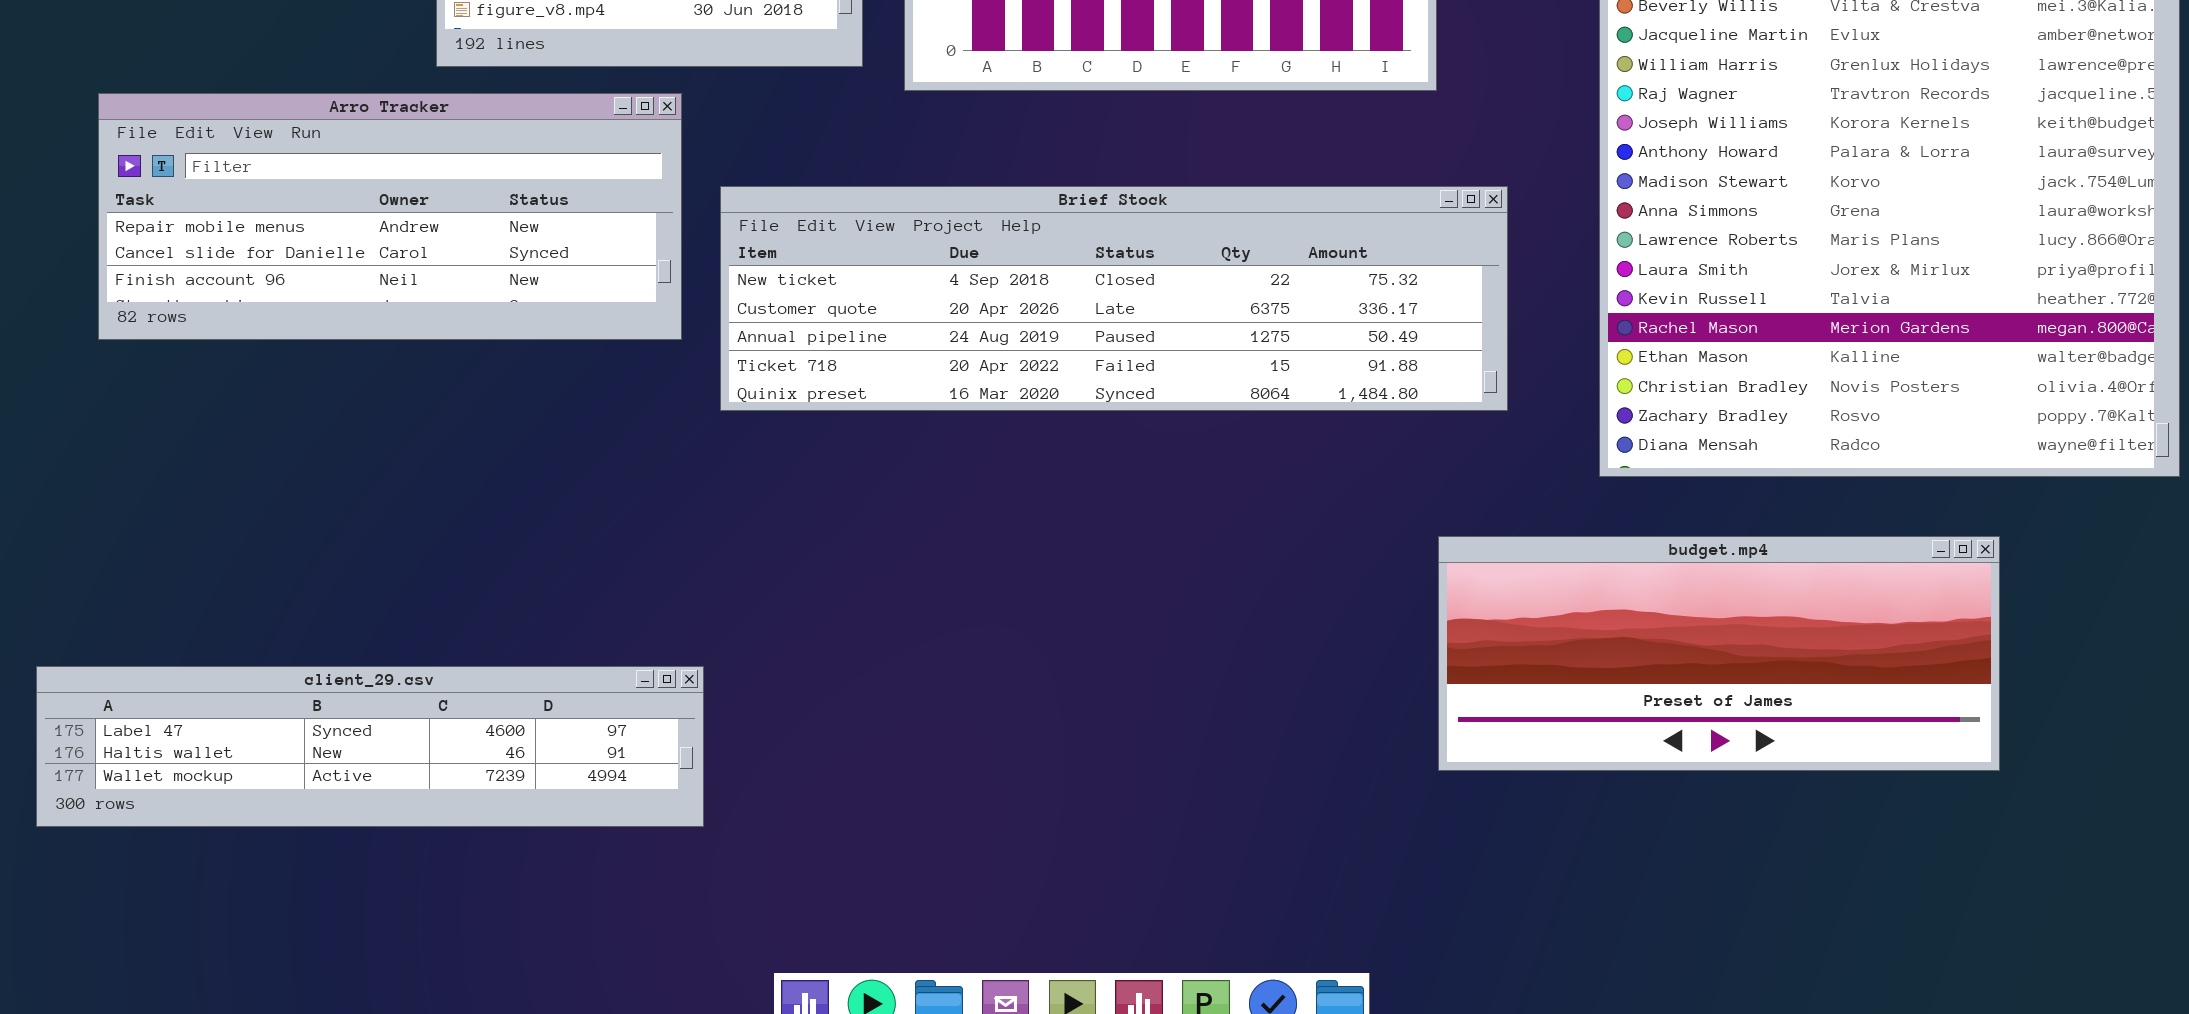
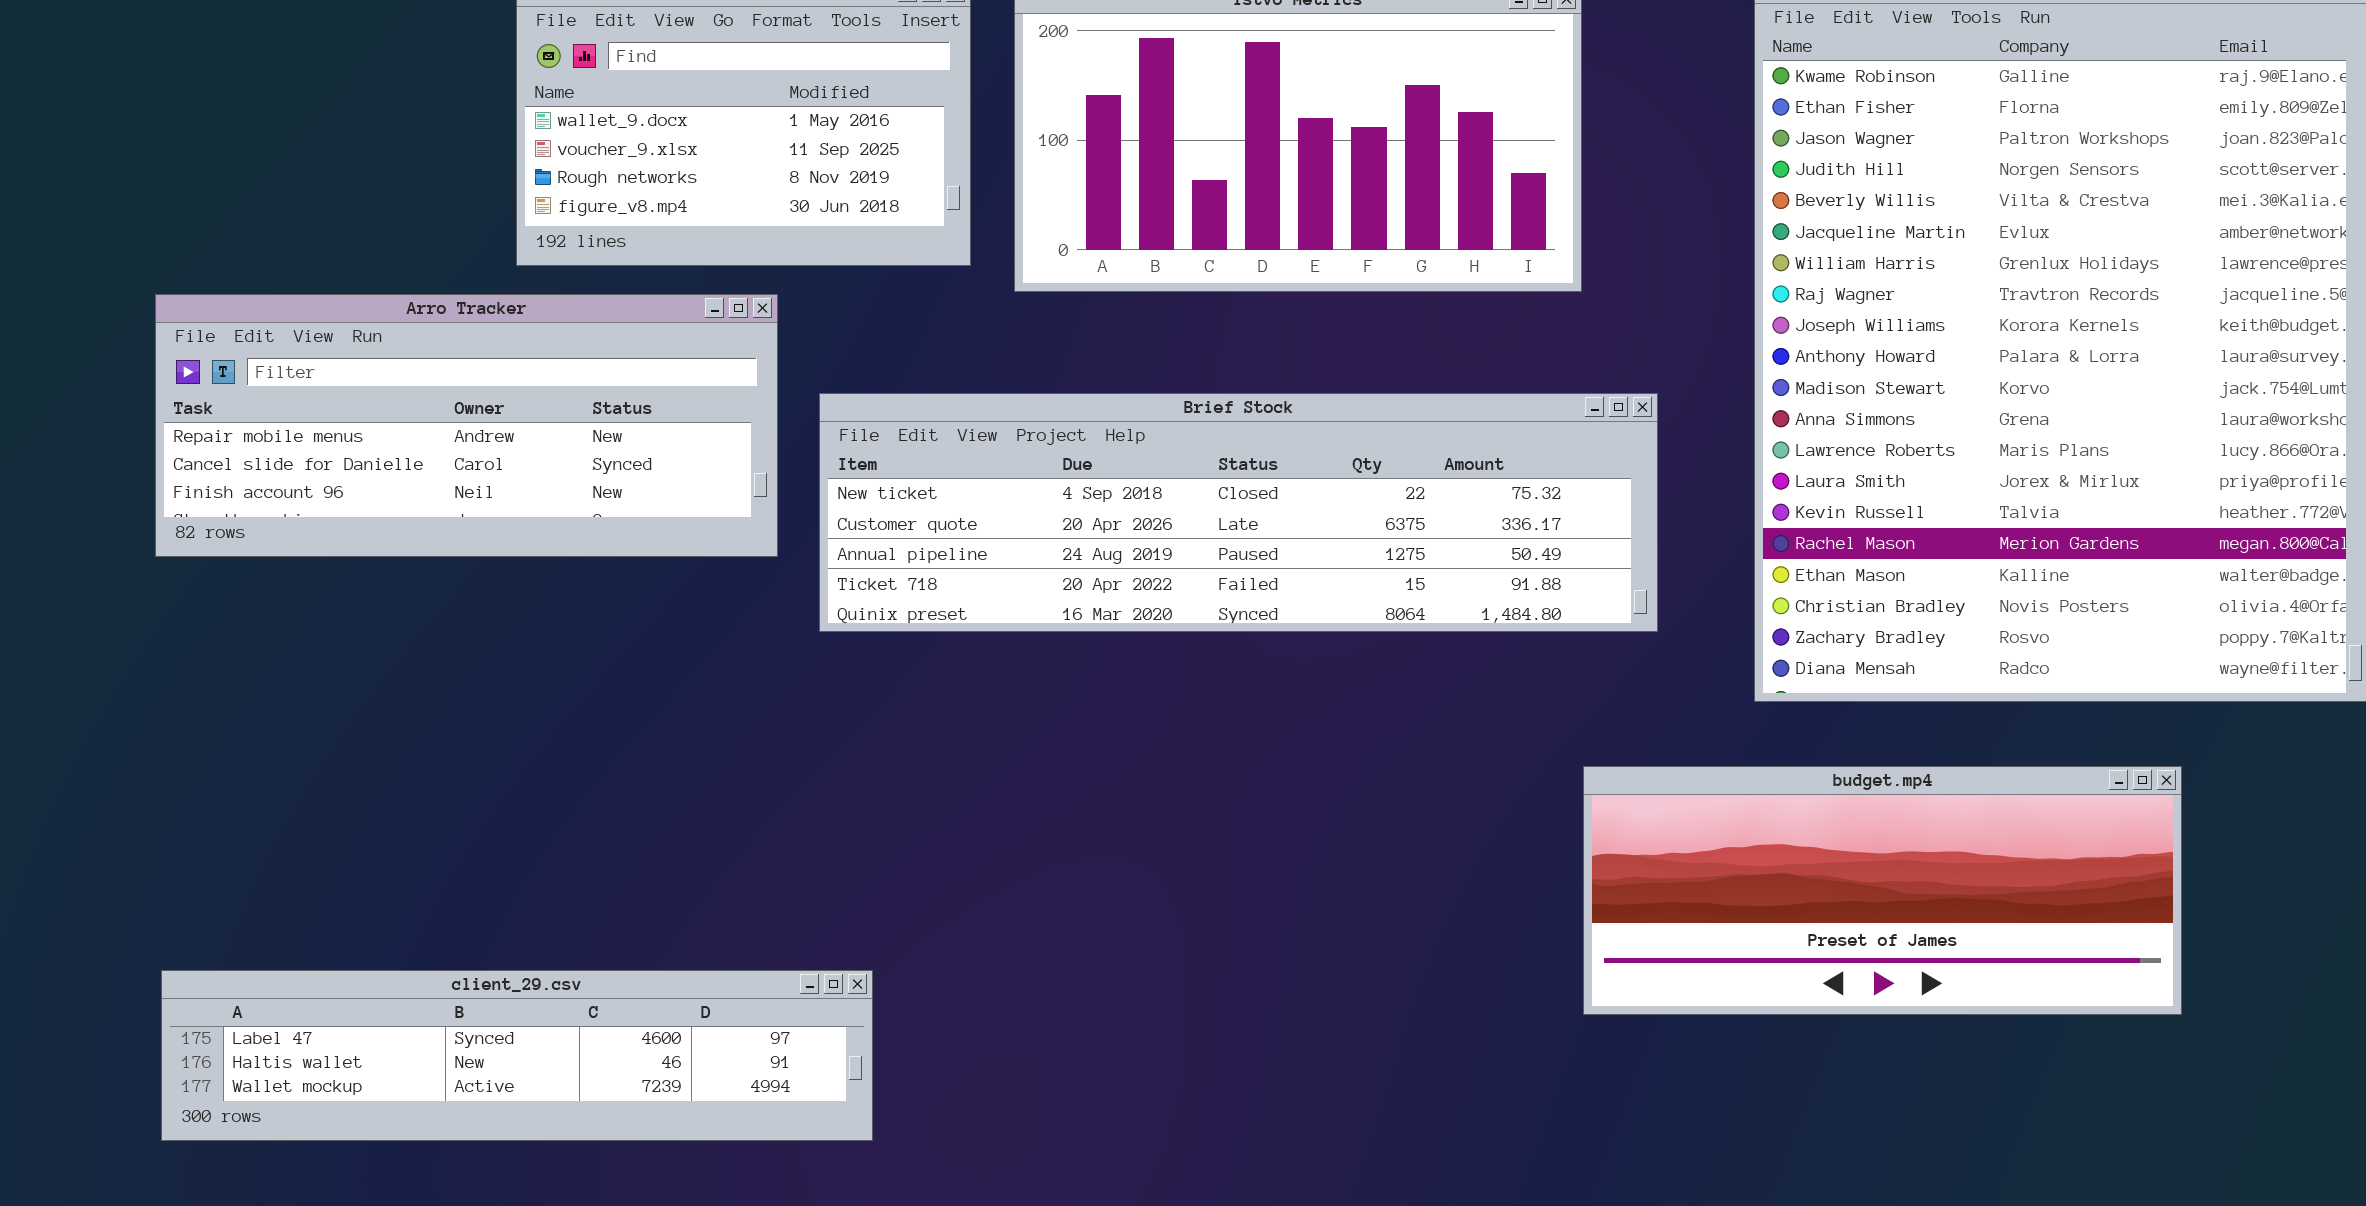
client_29.csv: [36,666,704,827] -> [161,970,873,1141], moved

